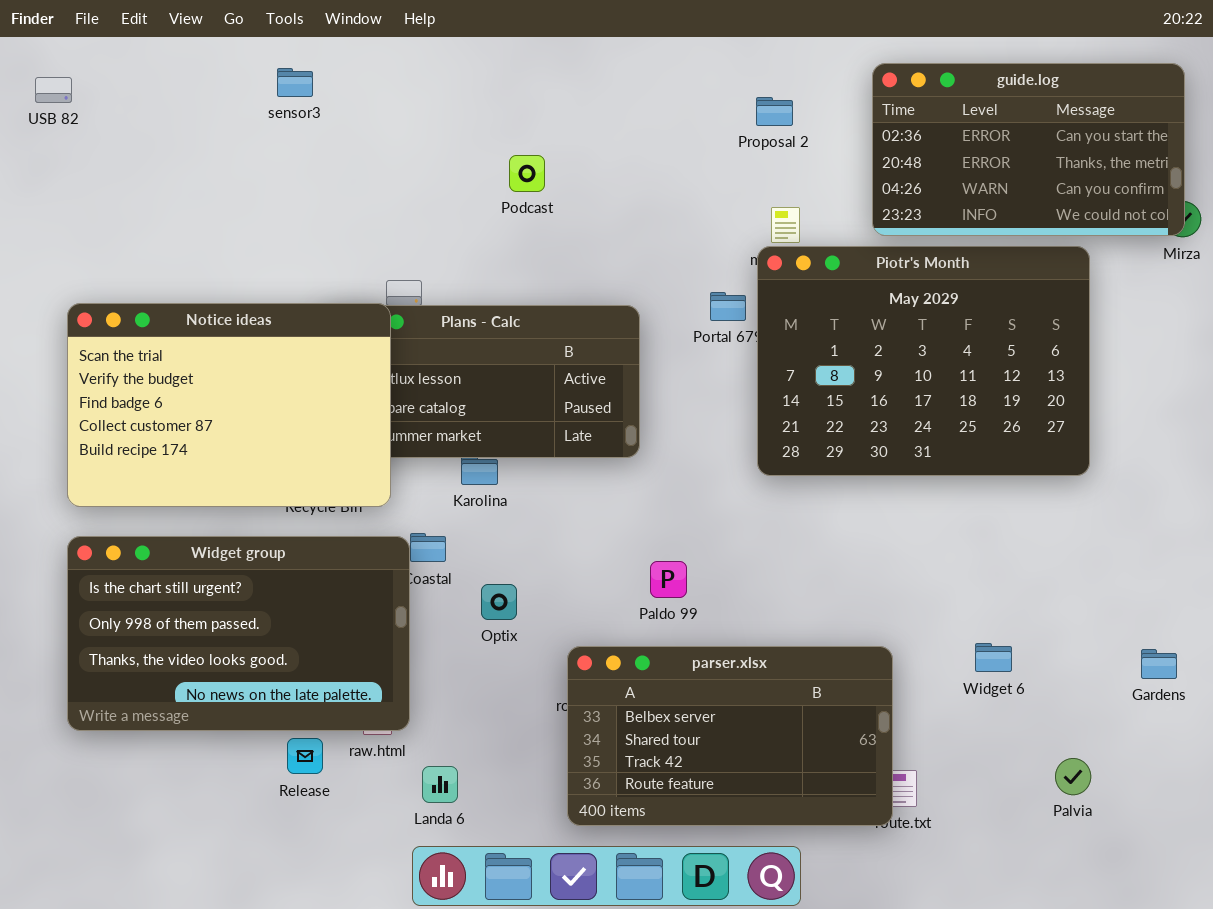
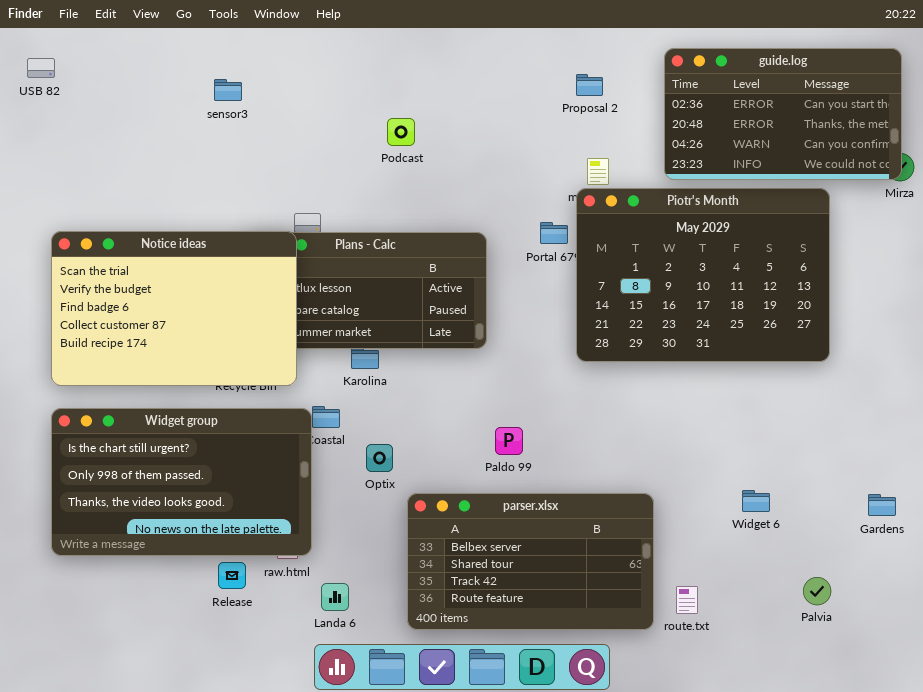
sensor3: [277,68,313,97] -> [214,79,242,101], moved
parser.xlsx: [567,646,893,826] -> [407,493,654,630], moved

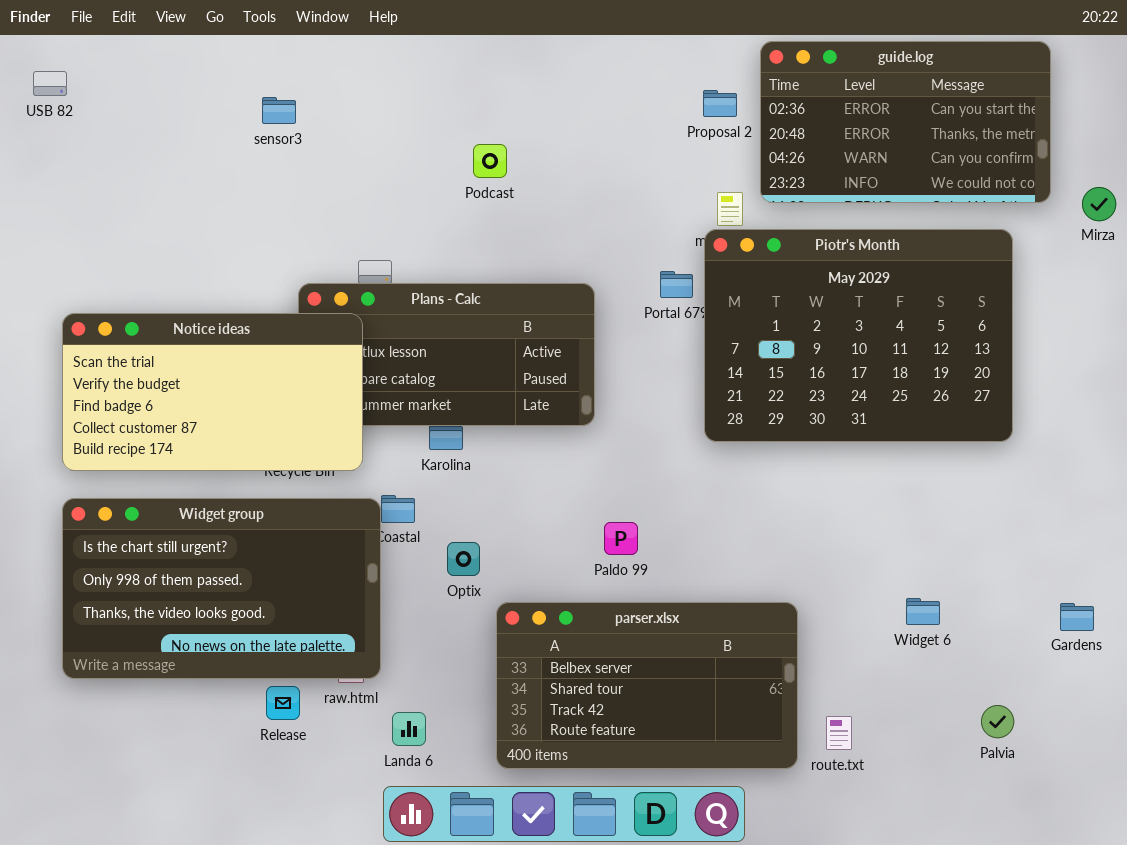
guide.log: [664,48,902,180] -> [760,41,1051,203], moved
Notice ideas: [51,231,297,386] -> [62,313,363,471], resized

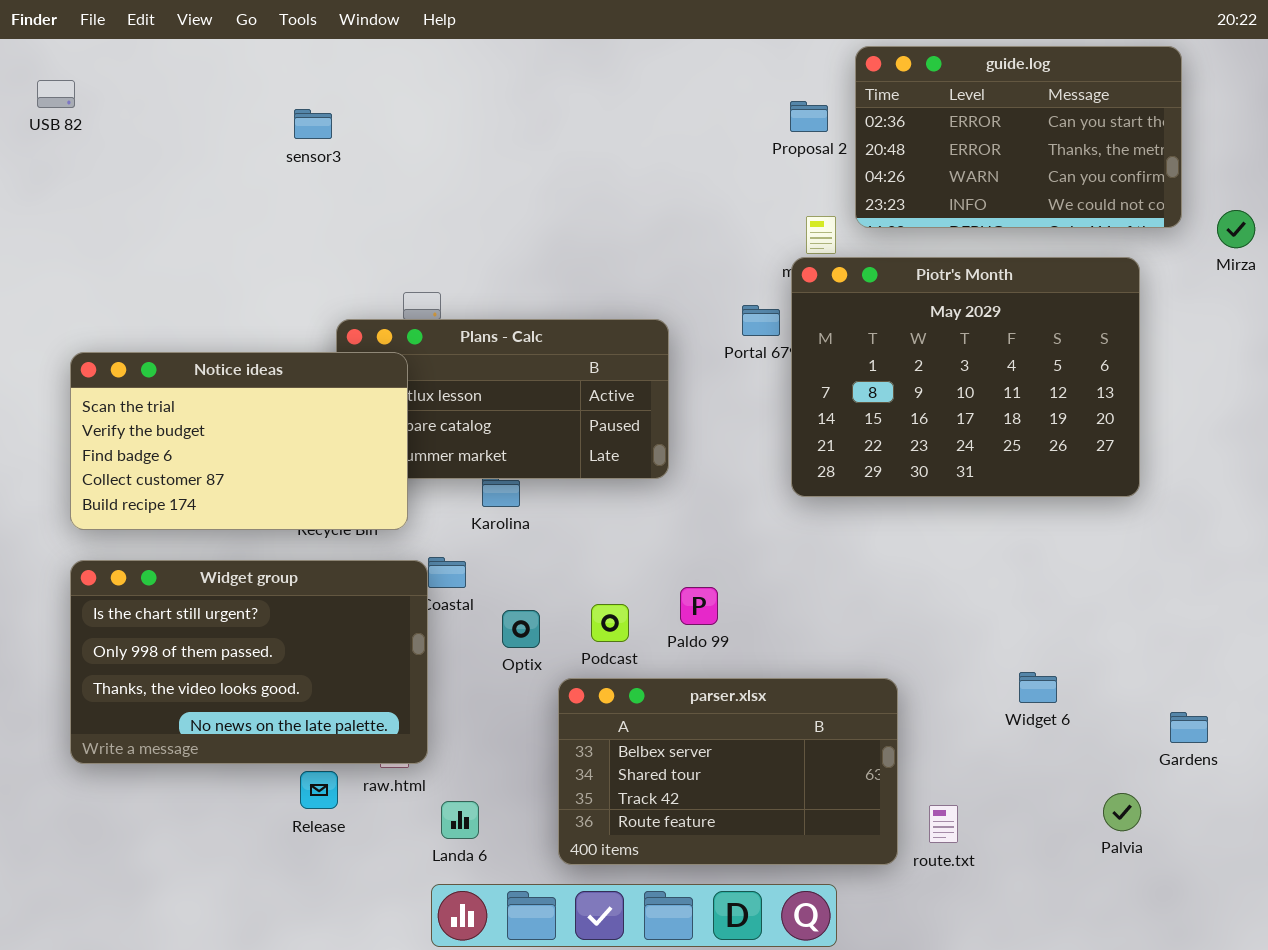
Podcast: [473,144,507,178] -> [591,604,629,642], moved
Gardens: [1060,603,1094,631] -> [1170,712,1208,743], moved

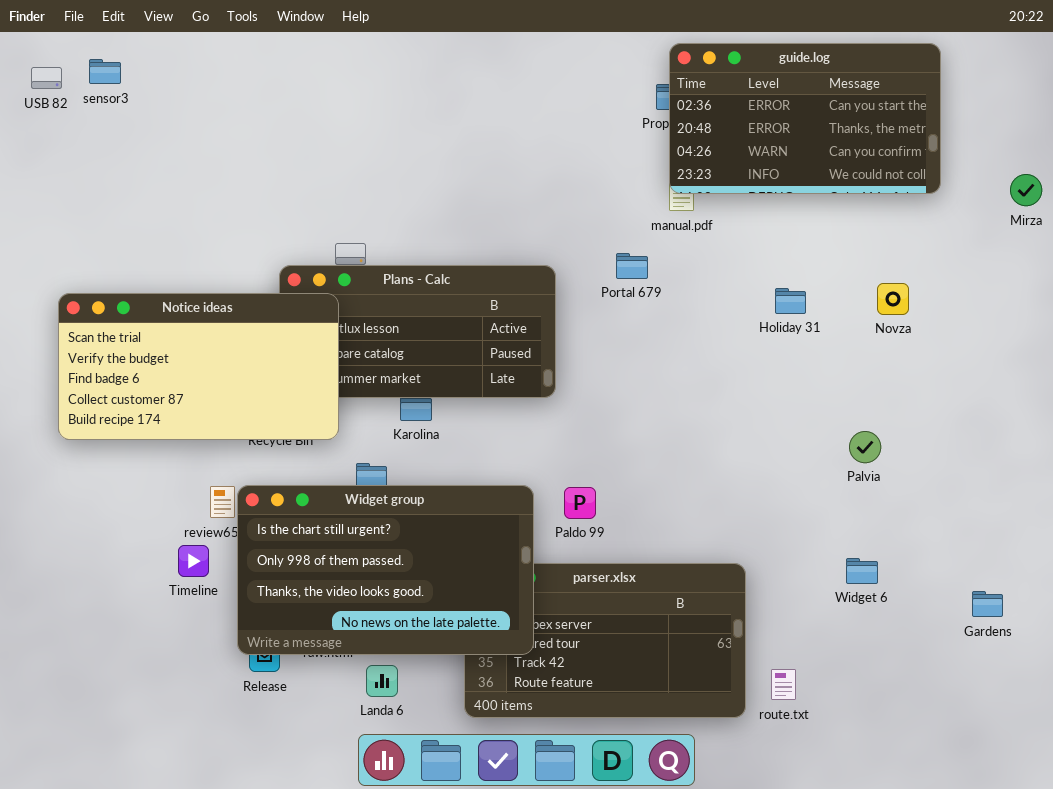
guide.log: [855,46,1182,228] -> [669,43,941,194], moved
sensor3: [294,109,332,139] -> [89,59,121,84], moved
Piotr's Month: [791,257,1140,497] -> none, closed
Widget group: [70,560,428,764] -> [237,485,534,655], moved
Palvia: [1103,793,1141,831] -> [849,431,881,463], moved

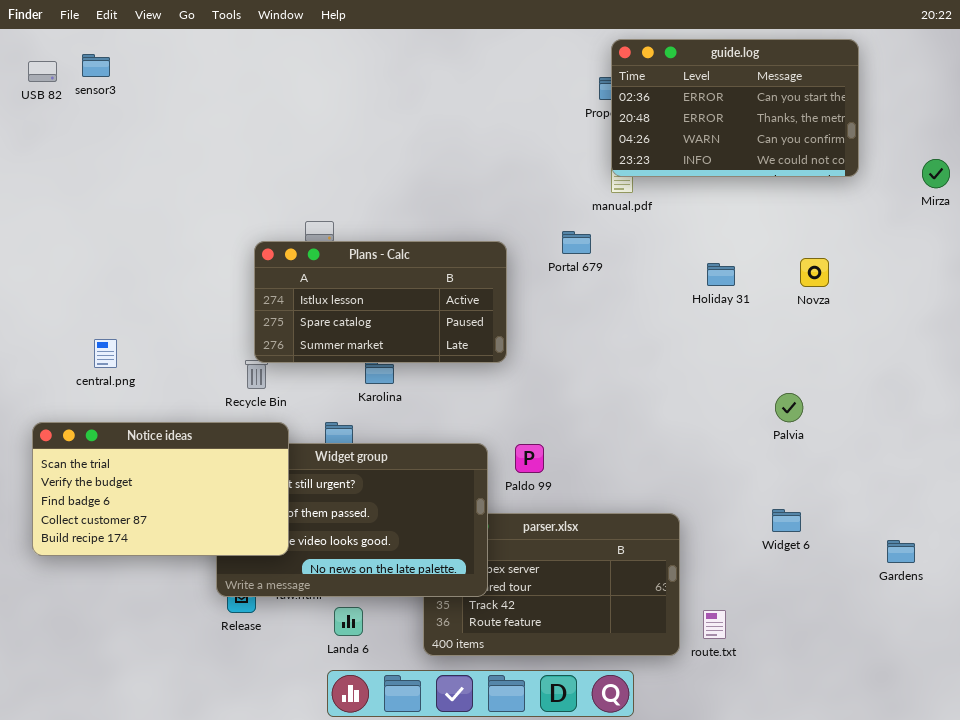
Notice ideas: [58,293,339,440] -> [32,422,289,556], moved

